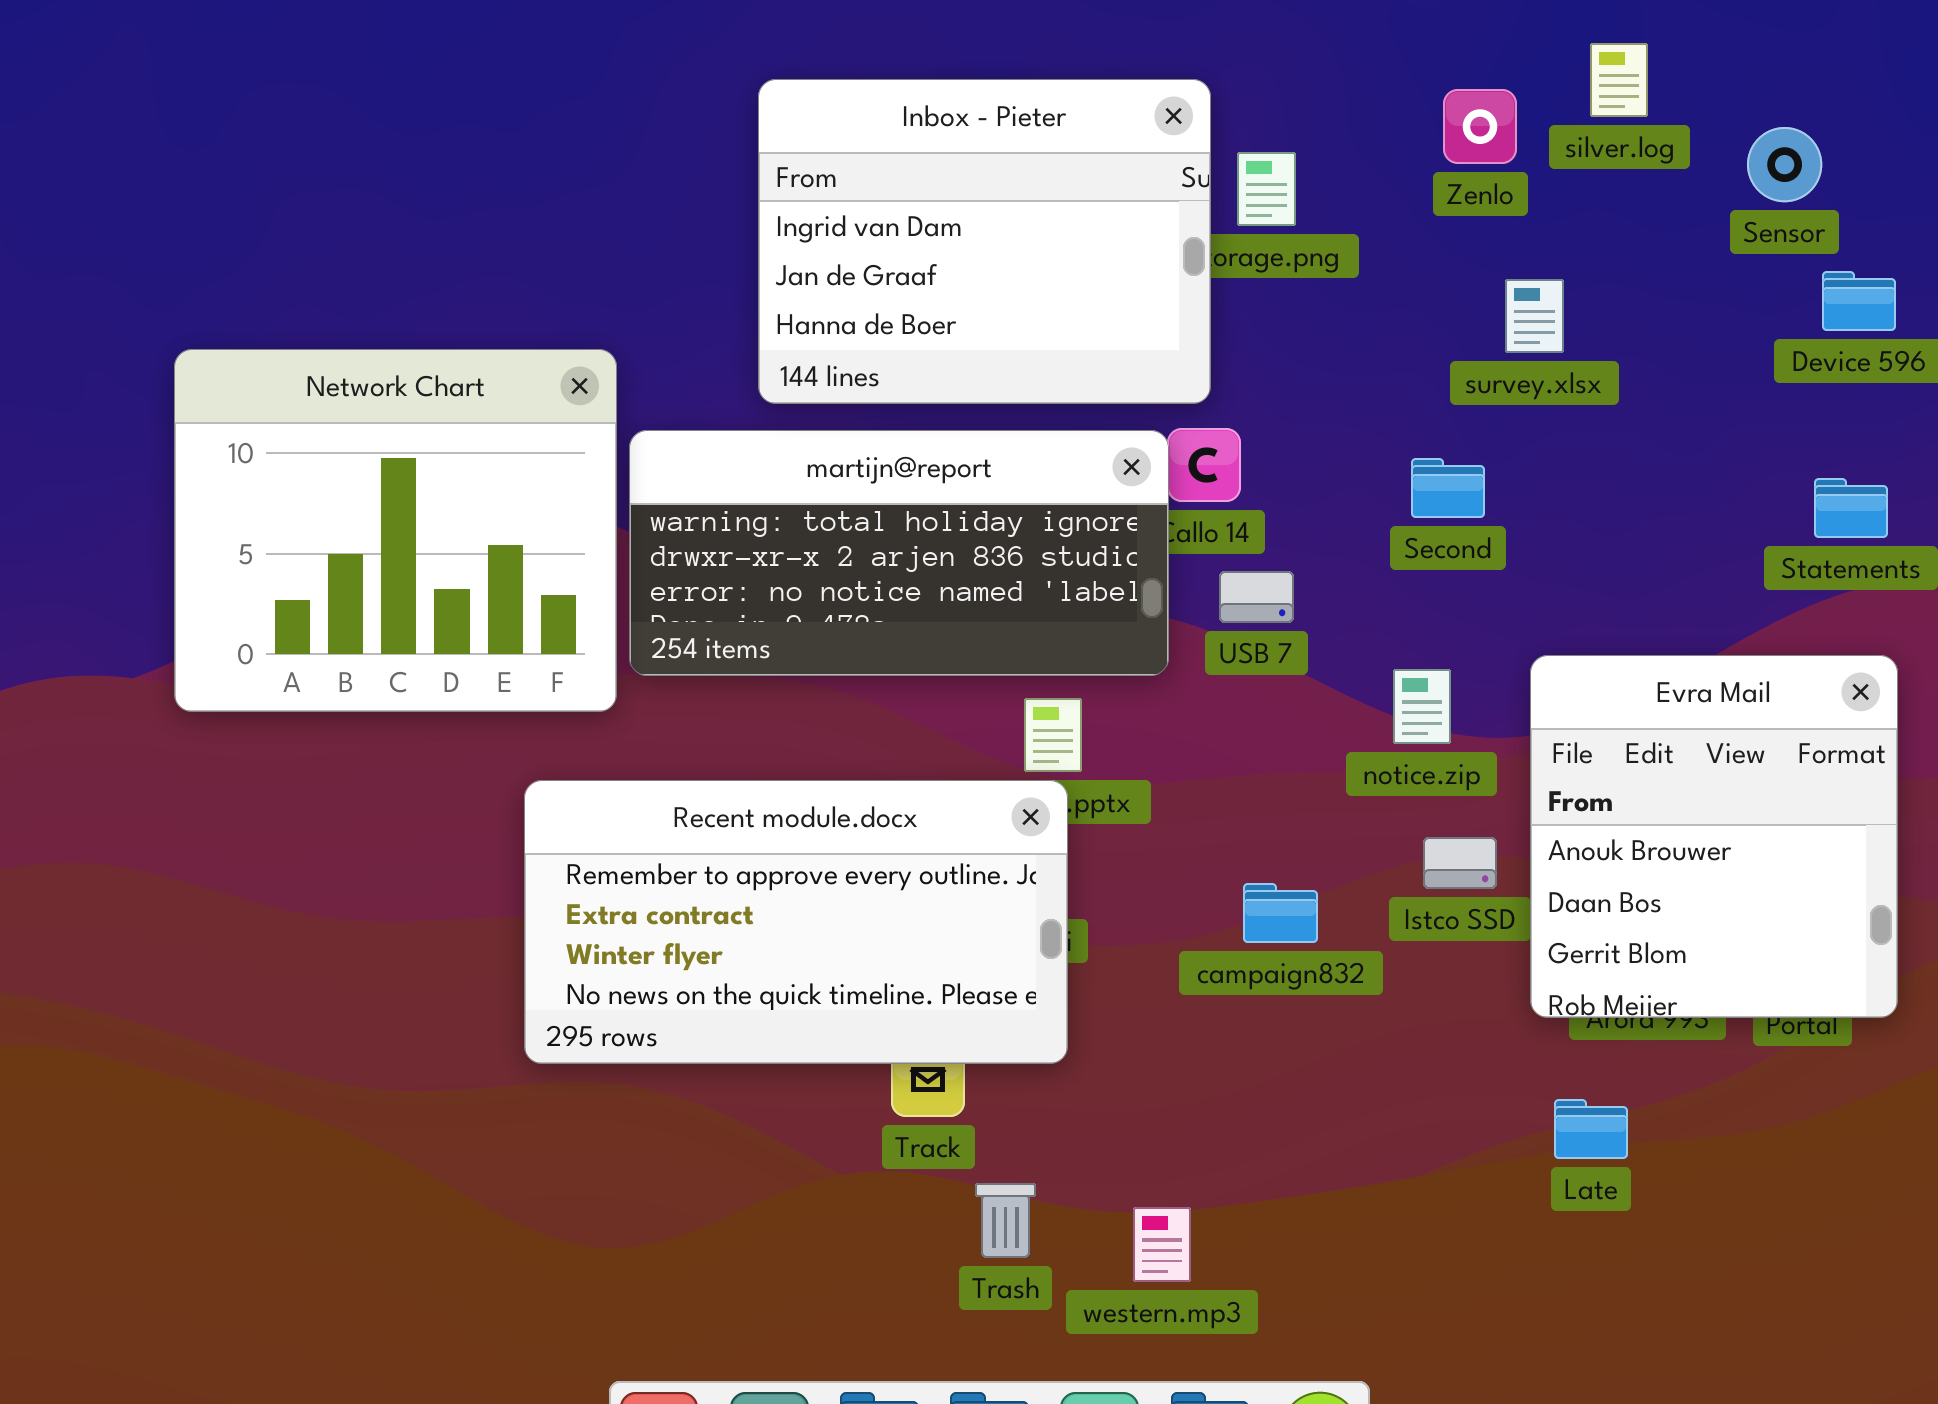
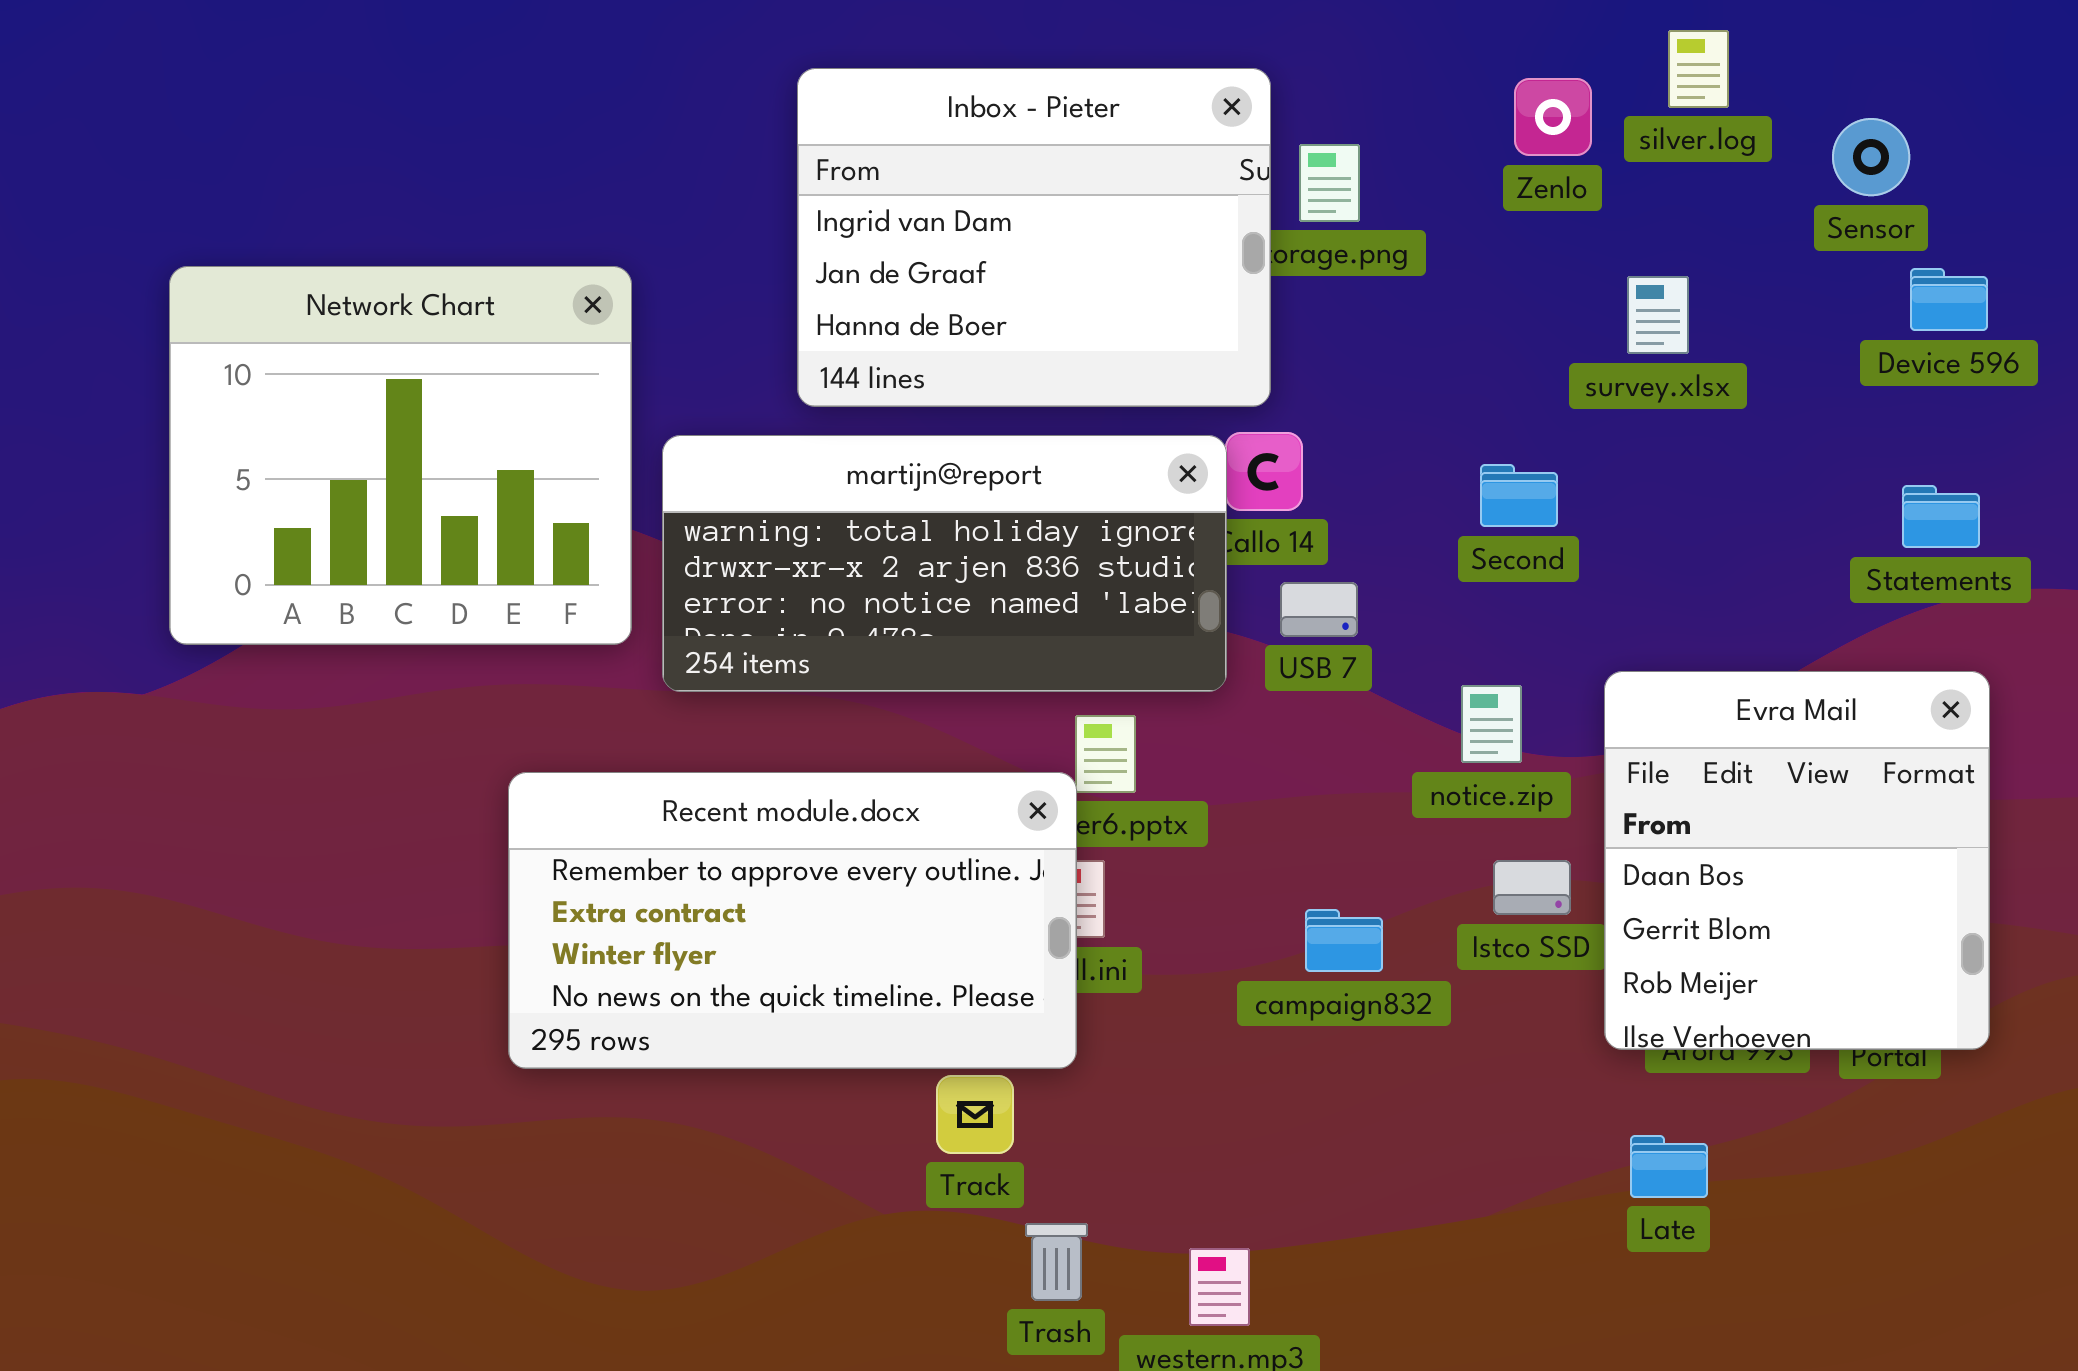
survey.xlsx: [1505,279,1564,353] -> [1627,276,1689,354], moved
Network Chart: [174,349,617,712] -> [169,266,632,645], moved
Evra Mail: [1530,655,1898,1018] -> [1604,671,1990,1050], scrolled down 1 row
Recent module.docx: [524,780,1068,1064] -> [508,772,1077,1069], moved

